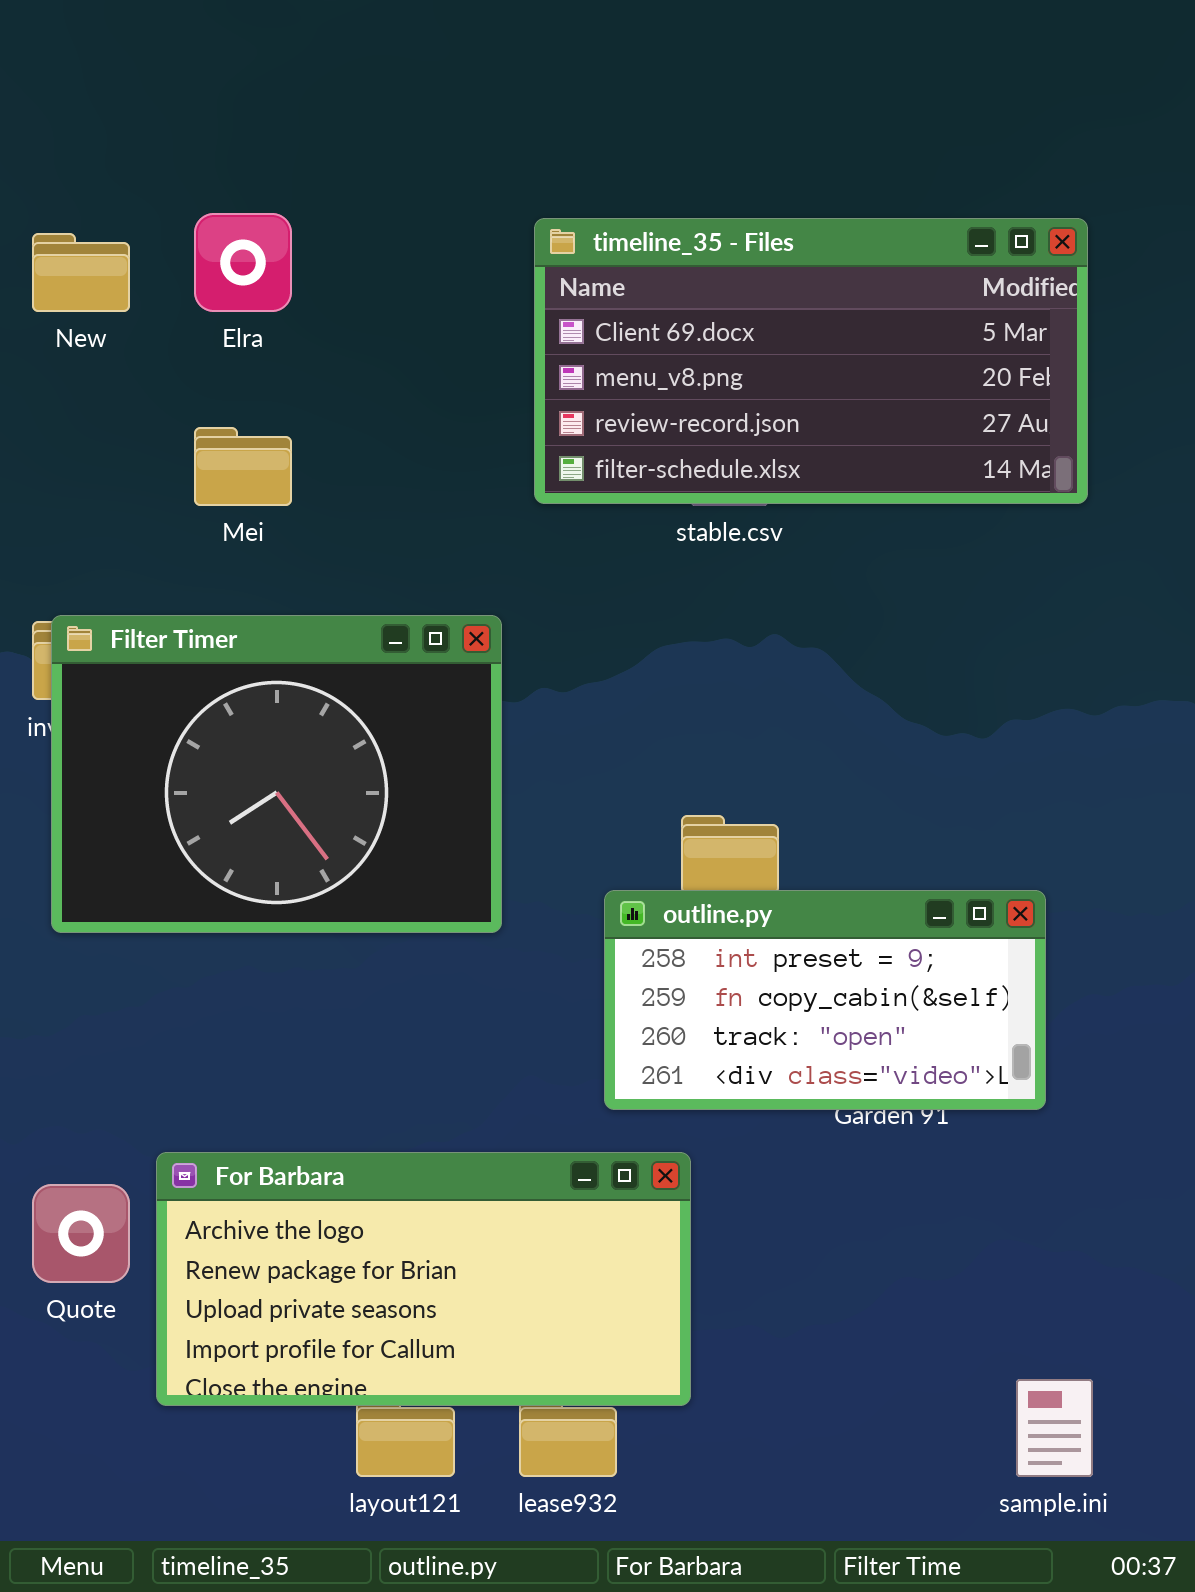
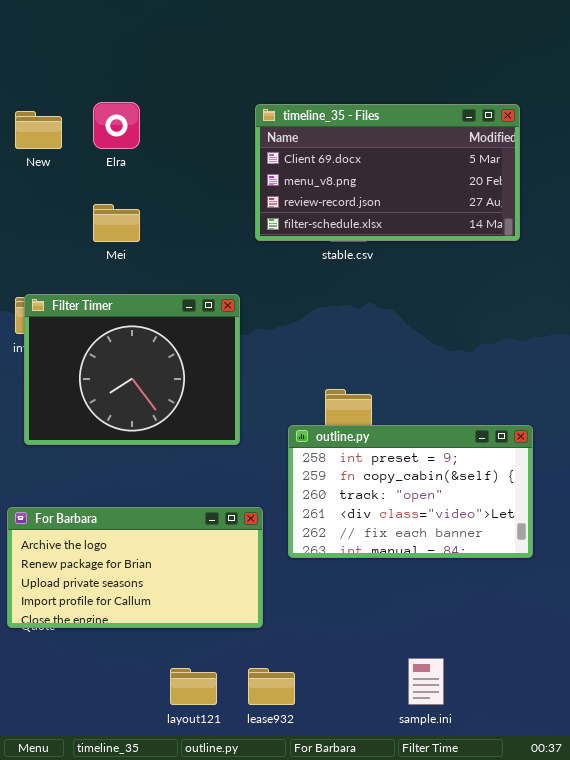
outline.py: [604,890,1046,1110] -> [288,425,533,558], resized
For Barbara: [156,1152,691,1406] -> [7,507,263,628], moved
sample.ini: [1016,1379,1093,1477] -> [408,658,444,705], moved

